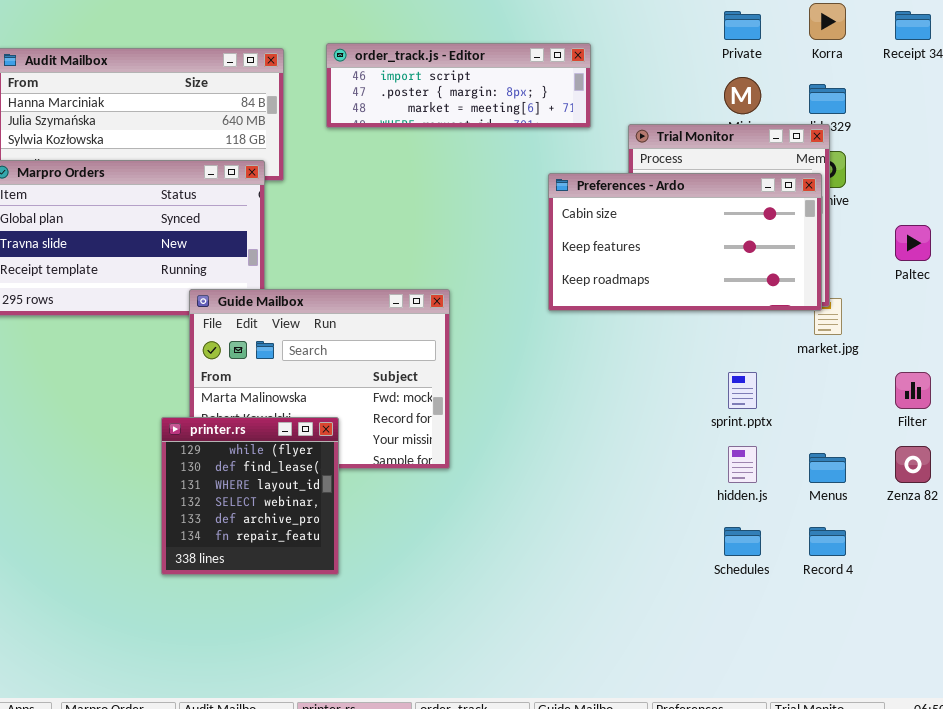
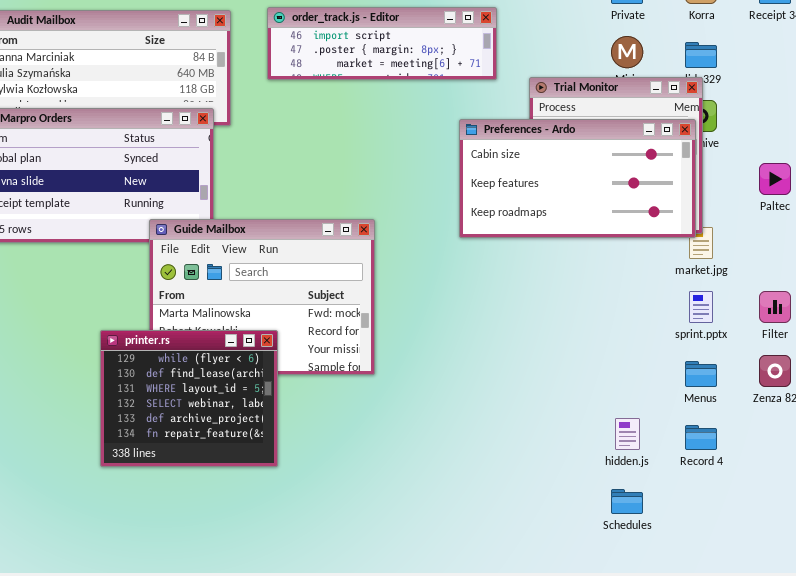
sprint.pptx: [728,372,757,409] -> [689,291,713,323], moved
printer.rs: [161,417,339,575] -> [100,330,278,467], resized
hidden.js: [728,446,757,483] -> [615,418,640,450], moved
Schedules: [724,527,761,556] -> [611,489,643,514], moved

